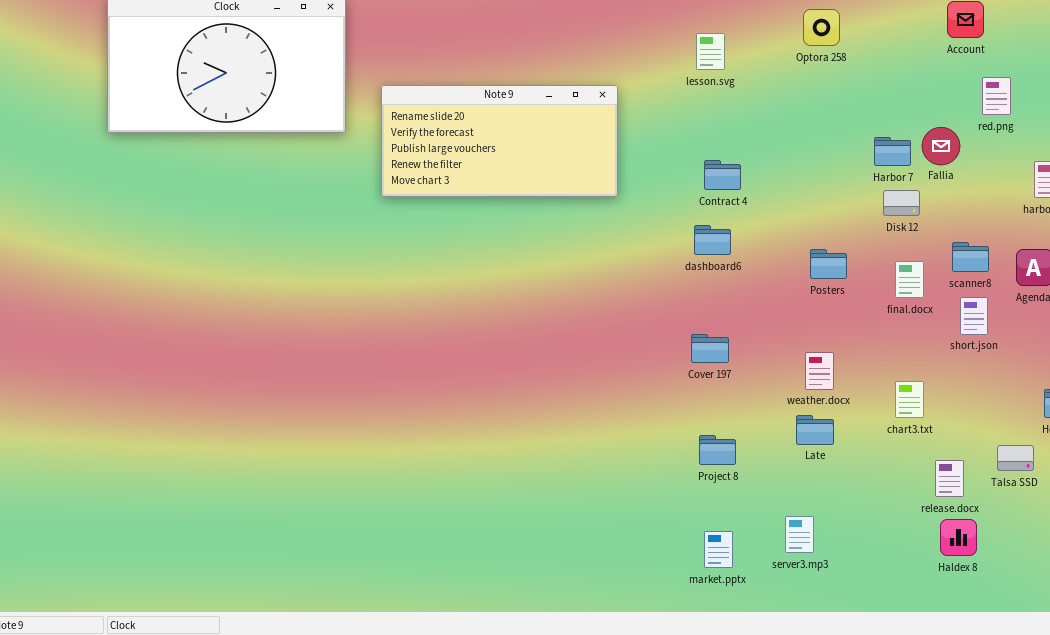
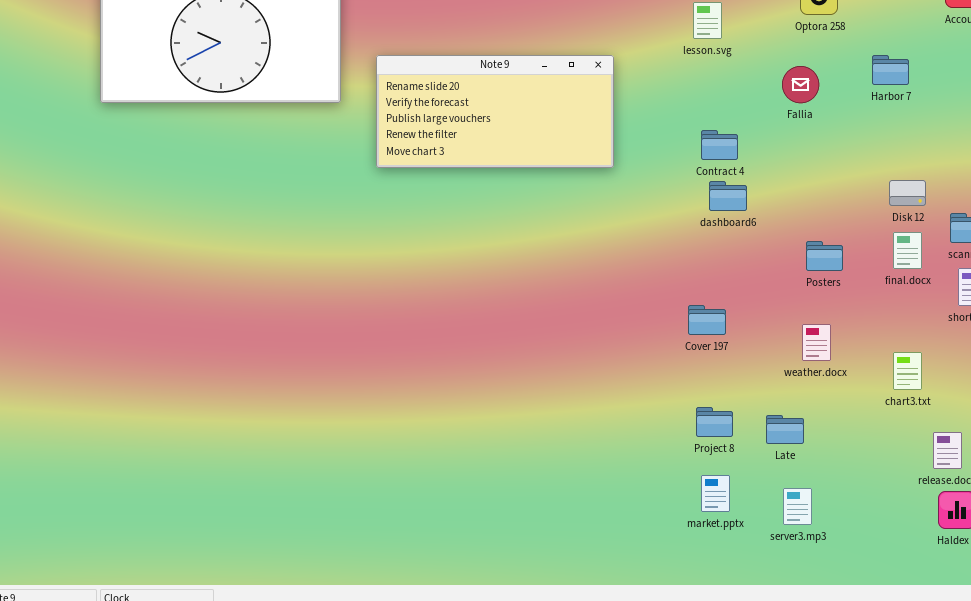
Fallia: [922,127,960,165] -> [782,66,819,103], moved
Harbor 7: [874,137,911,166] -> [872,55,909,85], moved
Disk 12: [883,190,920,216] -> [889,180,926,206], moved
dashboard6: [694,225,731,255] -> [709,181,747,211], moved
Posters: [810,249,847,279] -> [806,241,843,271], moved
Late: [796,415,834,445] -> [766,415,804,444], moved
market.pptx: [704,531,733,568] -> [701,475,730,512], moved

